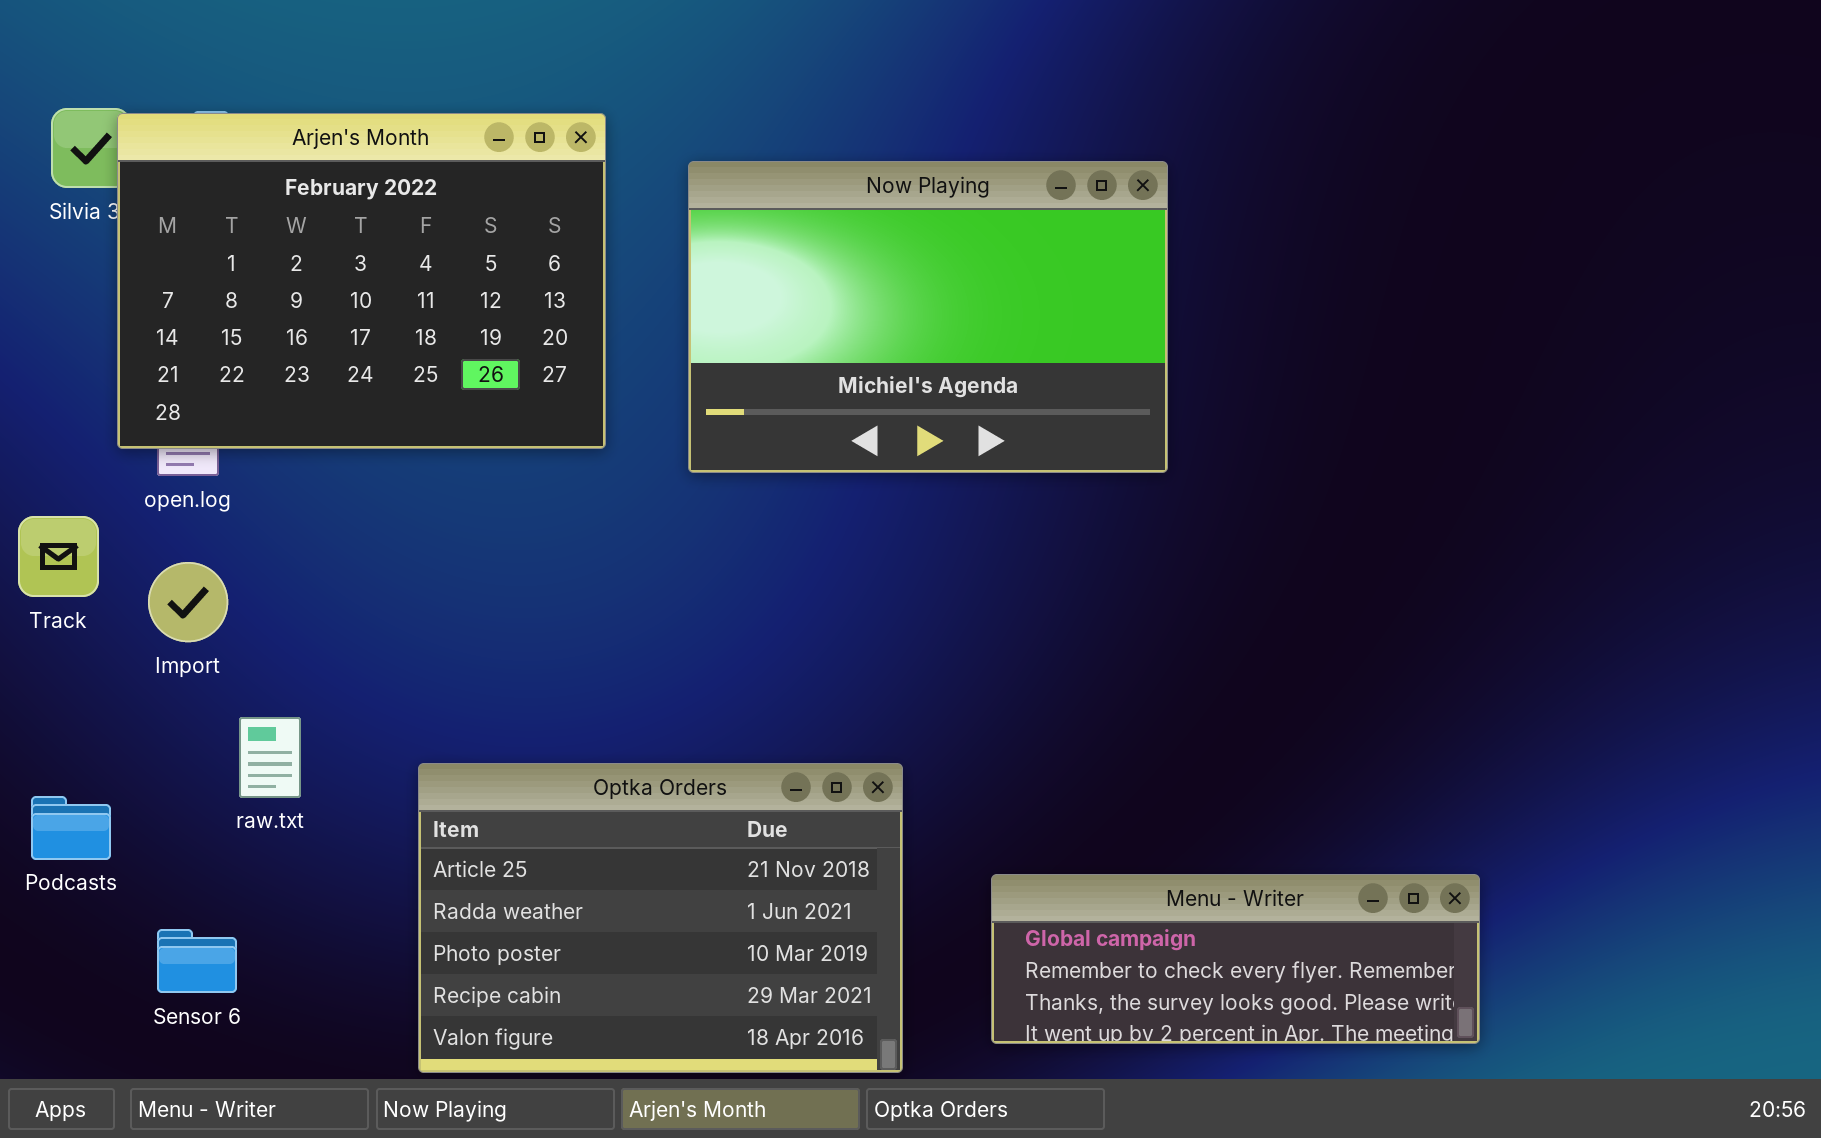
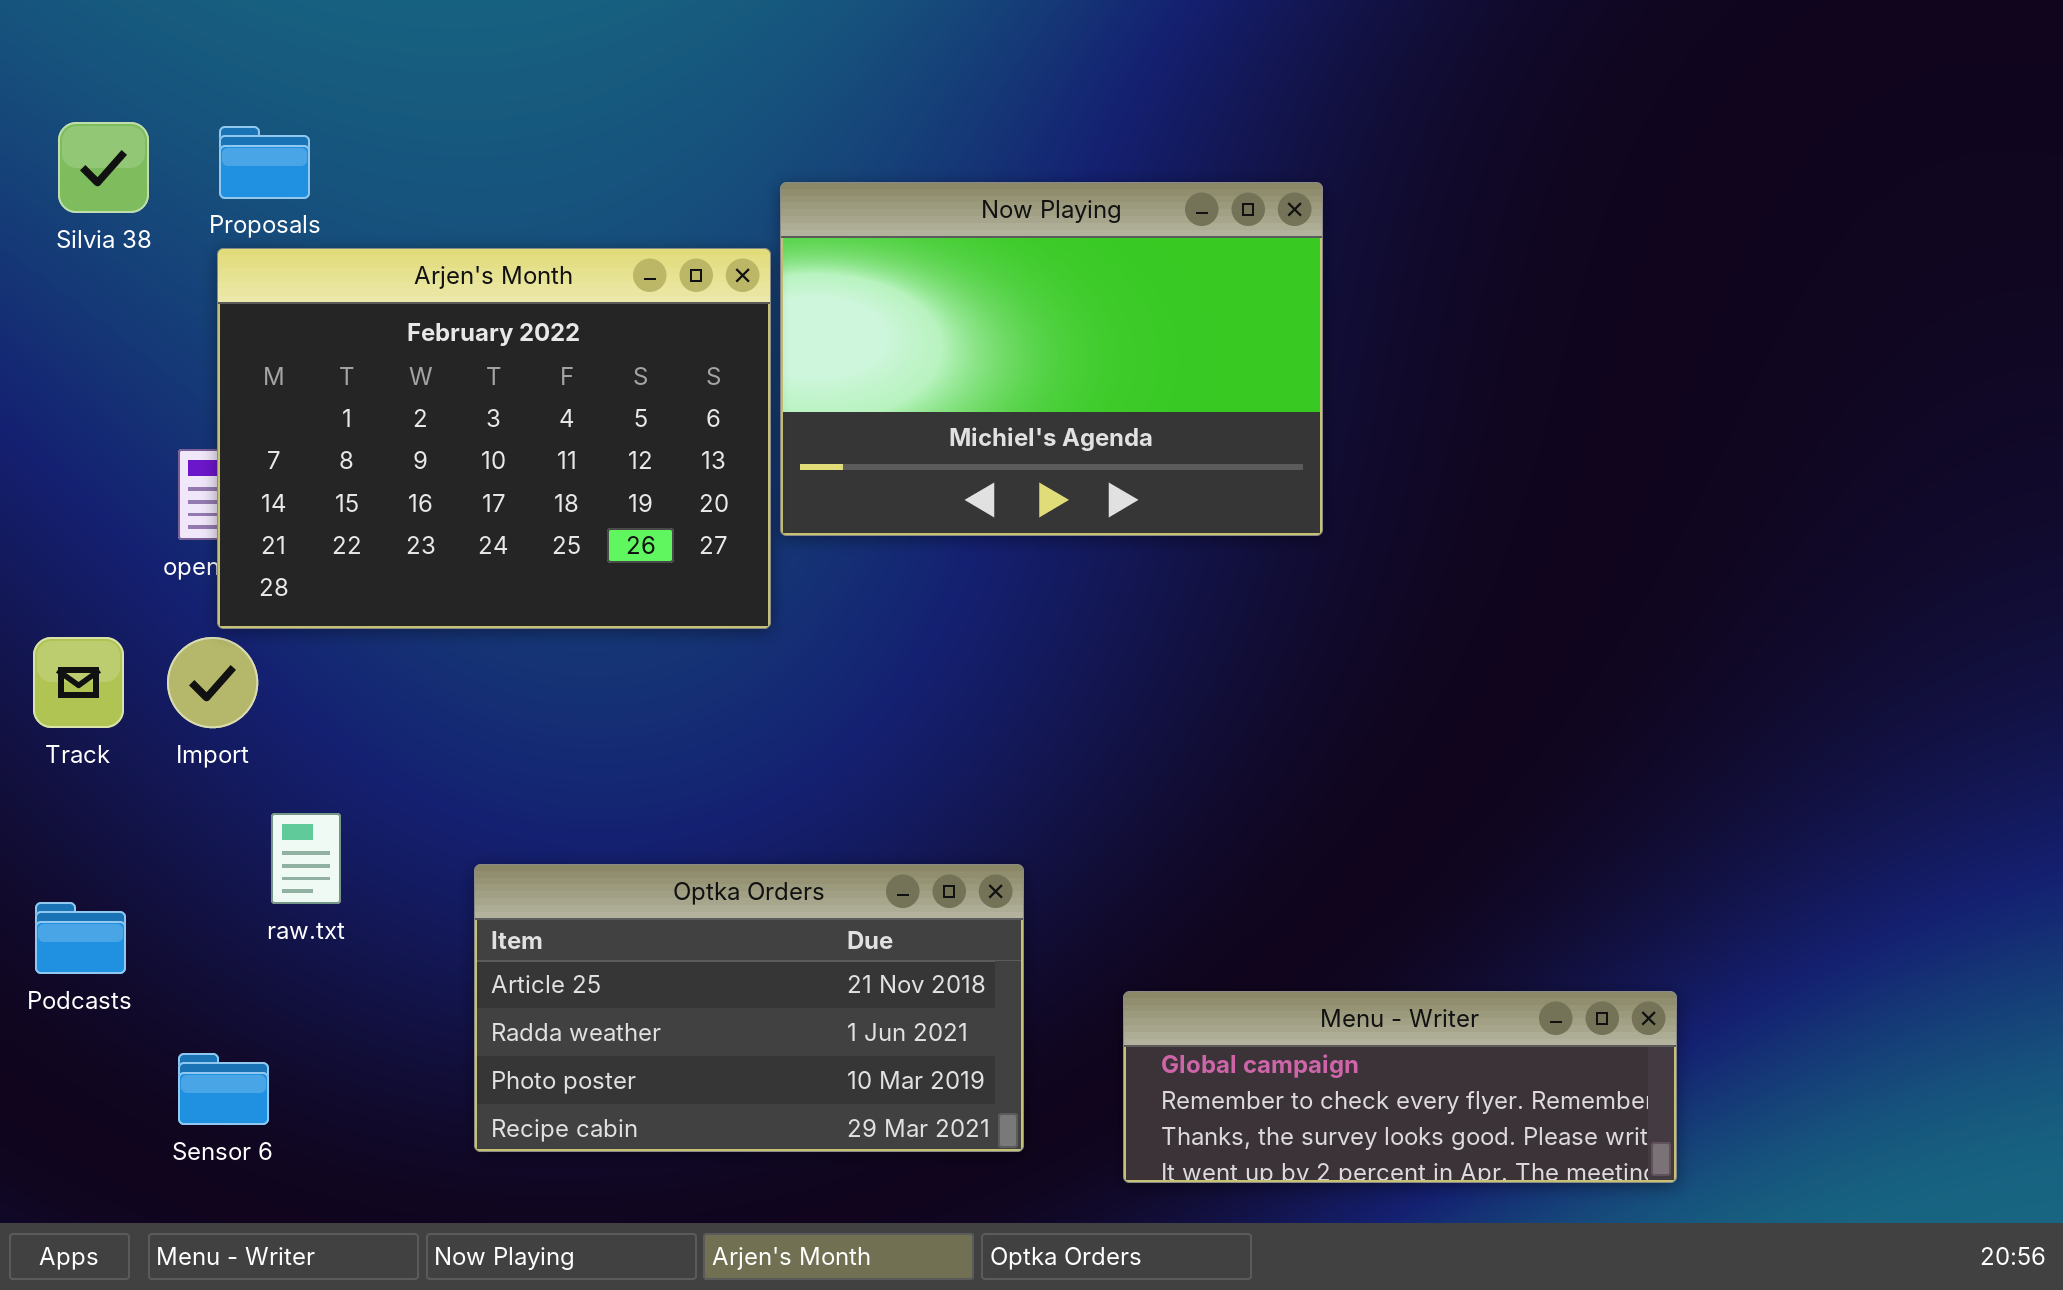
Arjen's Month: [117,113,606,449] -> [217,248,771,629], moved
Track: [18,516,99,597] -> [33,637,124,728], moved
Optka Orders: [418,763,903,1073] -> [474,864,1024,1152], resized

